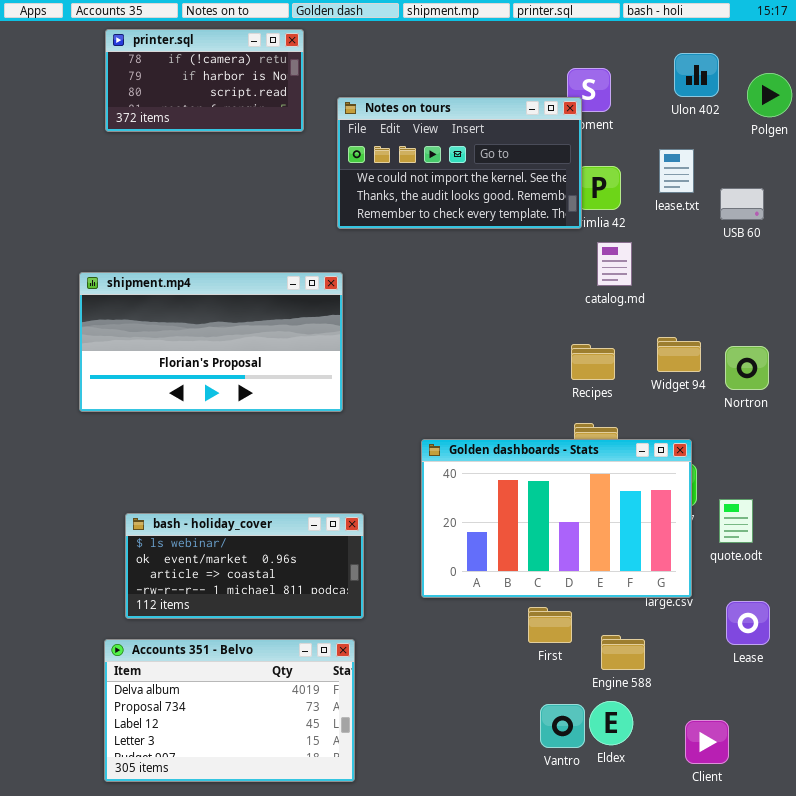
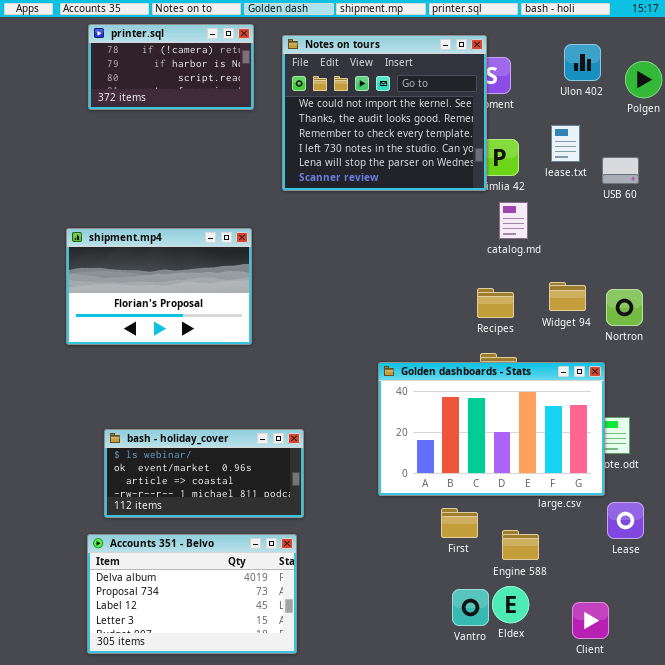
Notes on tours: [337,97,582,229] -> [282,35,487,191], resized
shipment.mp4: [79,272,343,412] -> [66,228,252,345], resized
Golden dashboards - Stats: [421,439,692,598] -> [378,362,605,496], moved

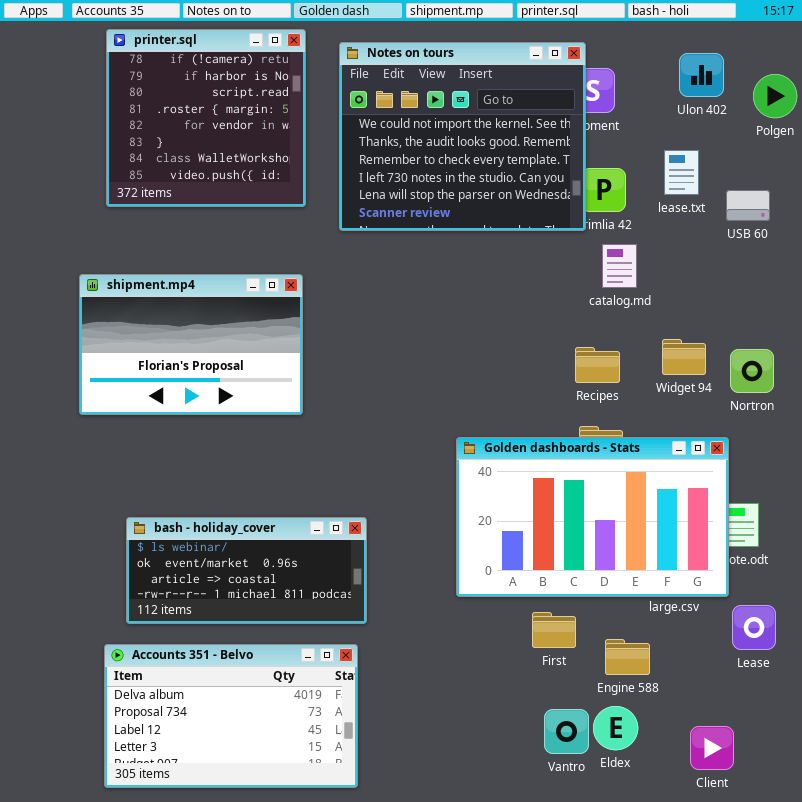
printer.sql: [88,24,254,110] -> [106,29,306,207], resized

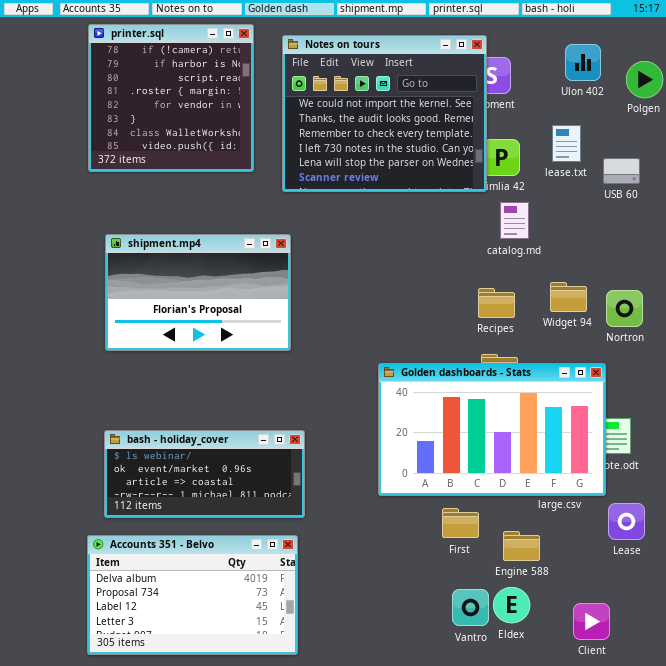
shipment.mp4: [79,274,303,415] -> [105,234,291,351], moved

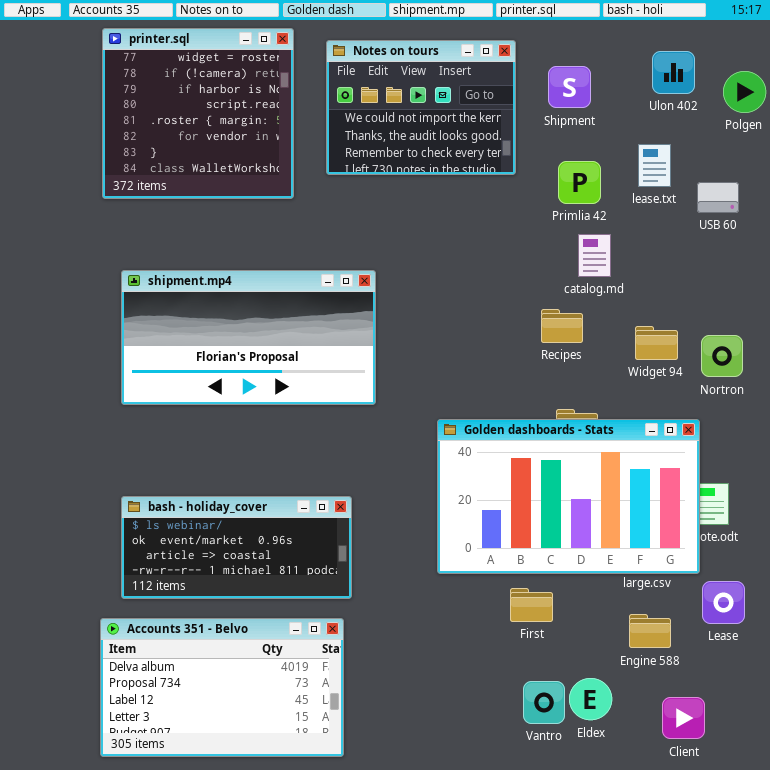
printer.sql: [88,24,254,172] -> [102,28,294,199], scrolled up 1 row
Notes on tours: [282,35,487,192] -> [326,40,516,175], resized
shipment.mp4: [105,234,291,351] -> [121,270,376,405], resized
Recipes: [478,288,515,318] -> [541,309,583,343], moved
Engine 588: [503,531,540,561] -> [629,614,671,648], moved

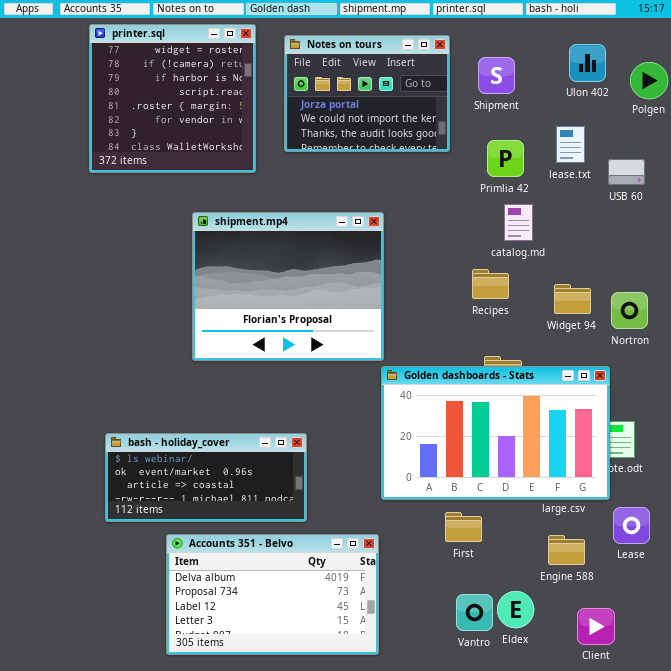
Notes on tours: [326,40,516,175] -> [284,35,450,152], scrolled up 1 row
shipment.mp4: [121,270,376,405] -> [192,212,384,361], moved, resized
Accounts 351 - Belvo: [100,618,344,757] -> [166,534,379,655], moved

